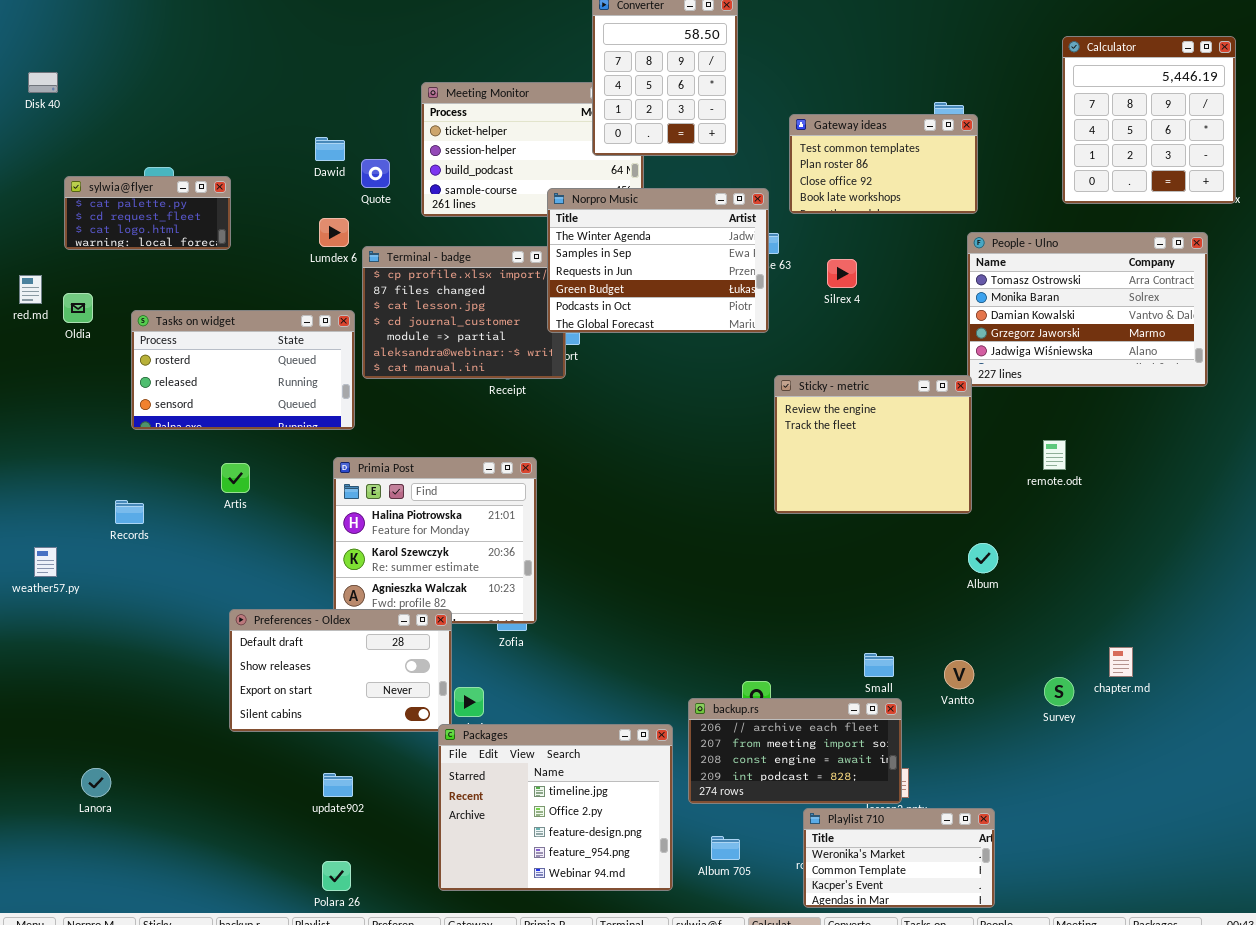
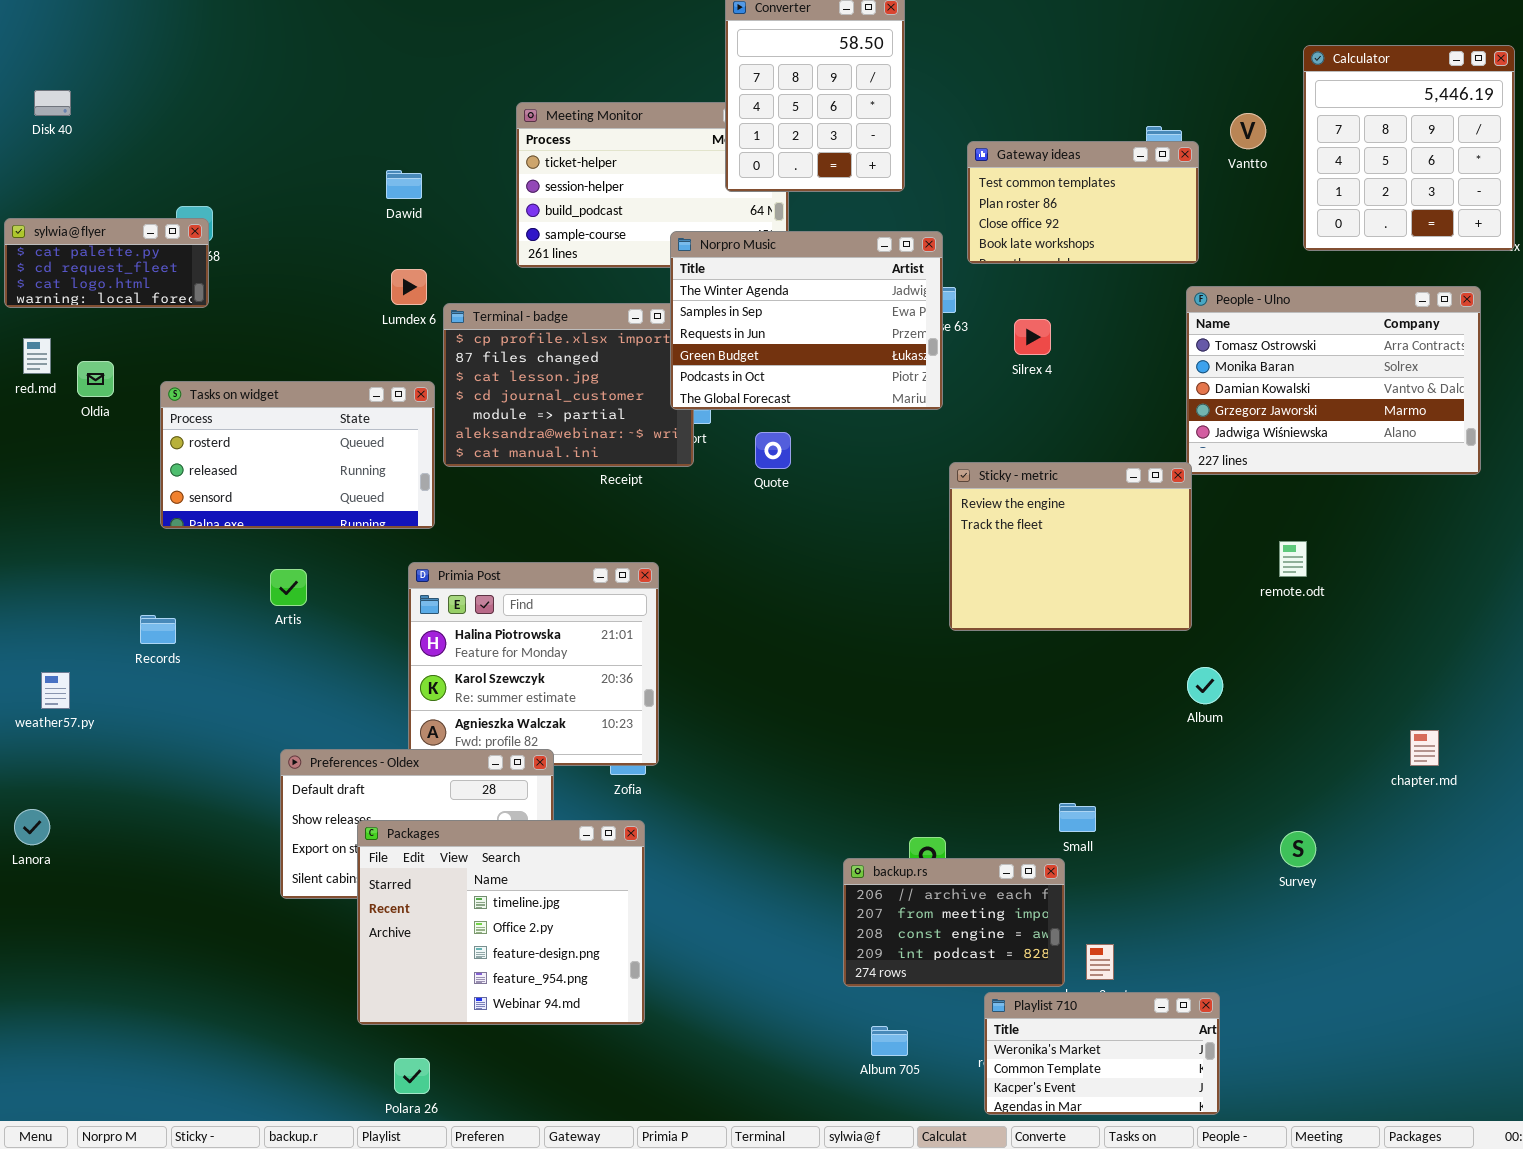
Quote: [361,159,390,188] -> [755,432,791,469], moved
sylwia@flyer: [64,176,231,250] -> [4,218,209,308], moved
chapter.md: [1109,647,1133,677] -> [1410,730,1439,766], moved
Vantto: [944,660,974,689] -> [1230,113,1266,149], moved
backup.rs: [688,698,902,804] -> [843,858,1065,987], resized
Packages: [438,724,673,891] -> [357,820,645,1025], moved
Lanora: [81,768,111,797] -> [14,809,50,845], moved

